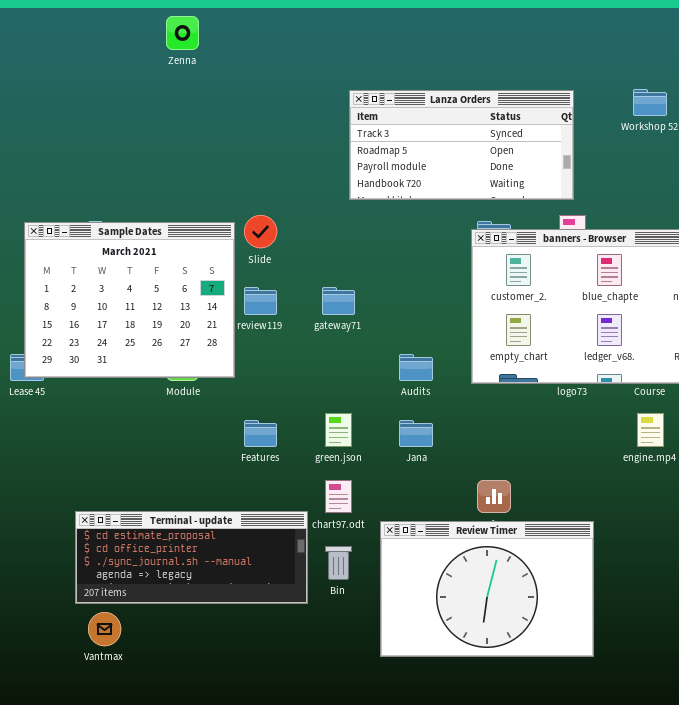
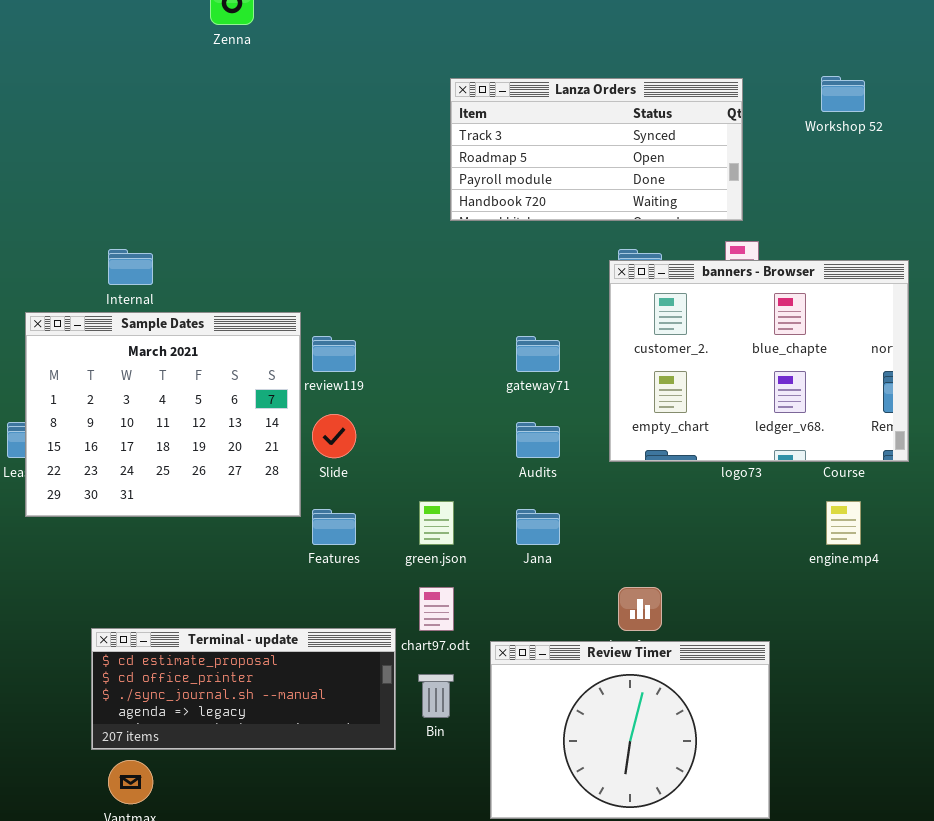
Slide: [244,215,277,248] -> [312,414,356,458], moved
Sample Dates: [24,222,235,378] -> [25,312,301,517], moved
gateway71: [322,287,355,315] -> [516,336,560,372], moved

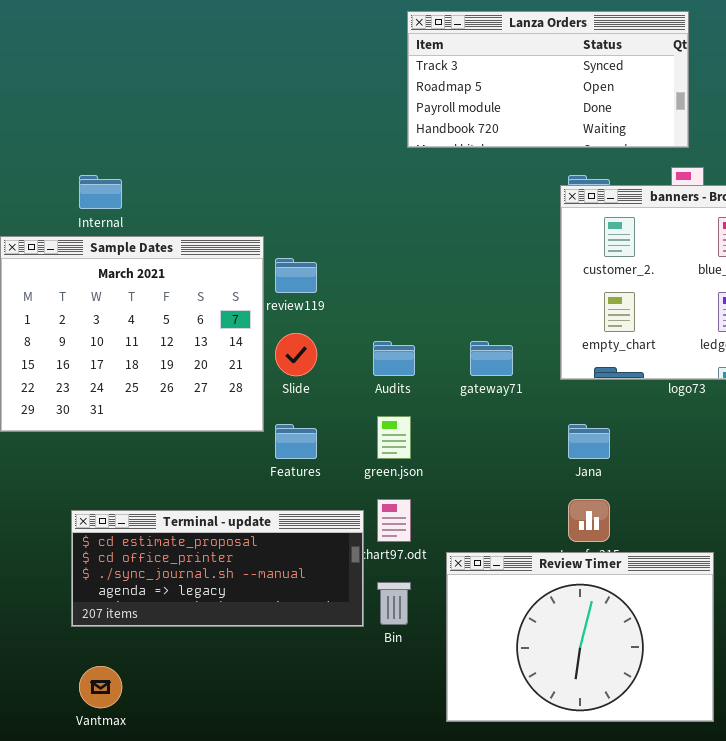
gateway71: [516,336,560,372] -> [470,341,513,376], moved
Audits: [516,422,560,458] -> [373,341,415,376], moved
Jana: [516,509,560,545] -> [568,424,610,459], moved
Terminal - update: [91,628,396,750] -> [71,510,364,627], moved

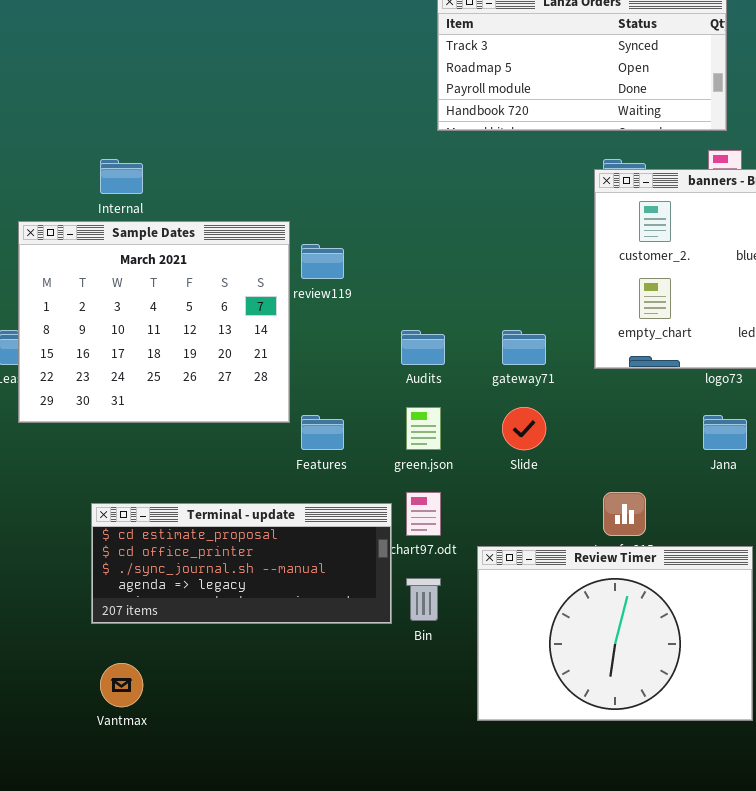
Slide: [275,333,317,376] -> [502,407,546,450], moved
Jana: [568,424,610,459] -> [703,415,747,450], moved

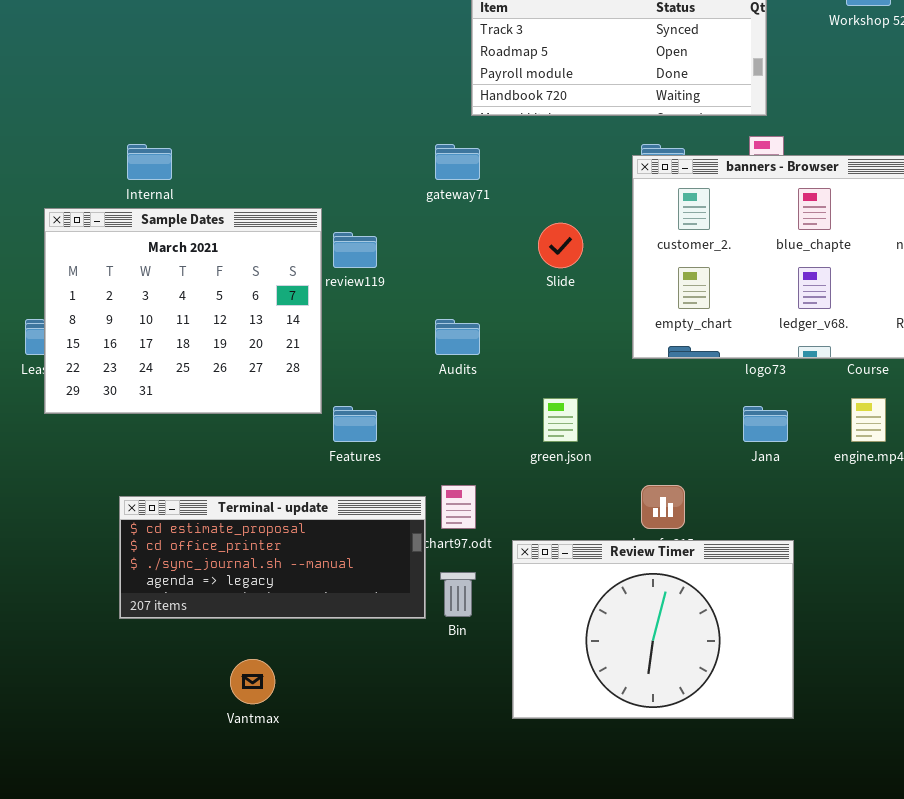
gateway71: [502,330,546,365] -> [435,144,480,180], moved
green.json: [406,407,441,450] -> [543,398,578,442], moved
Slide: [502,407,546,450] -> [538,223,583,268], moved
Vantmax: [100,663,143,707] -> [230,659,275,704], moved

